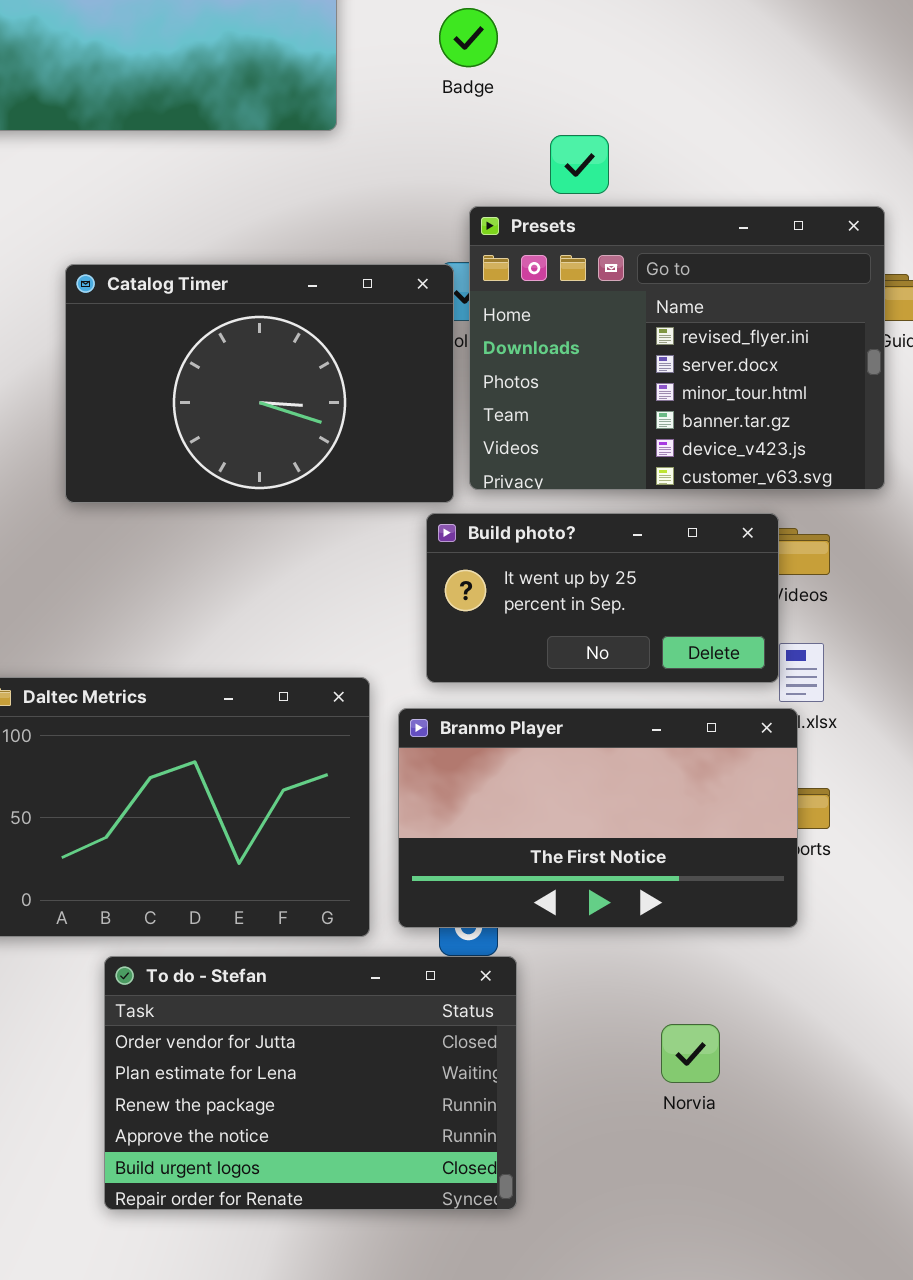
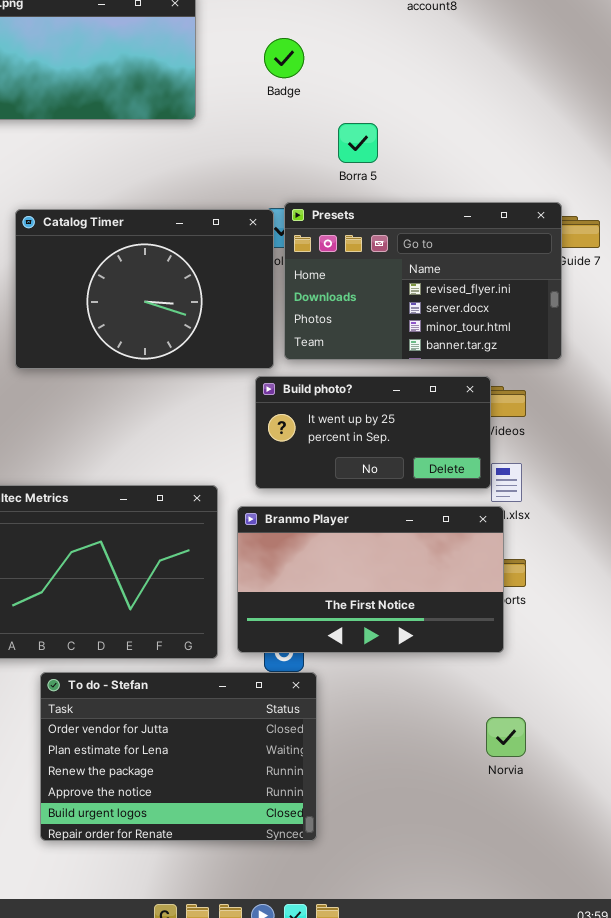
Presets: [469,206,885,490] -> [284,202,562,360], resized
Norvia: [661,1024,720,1083] -> [486,717,526,757], moved

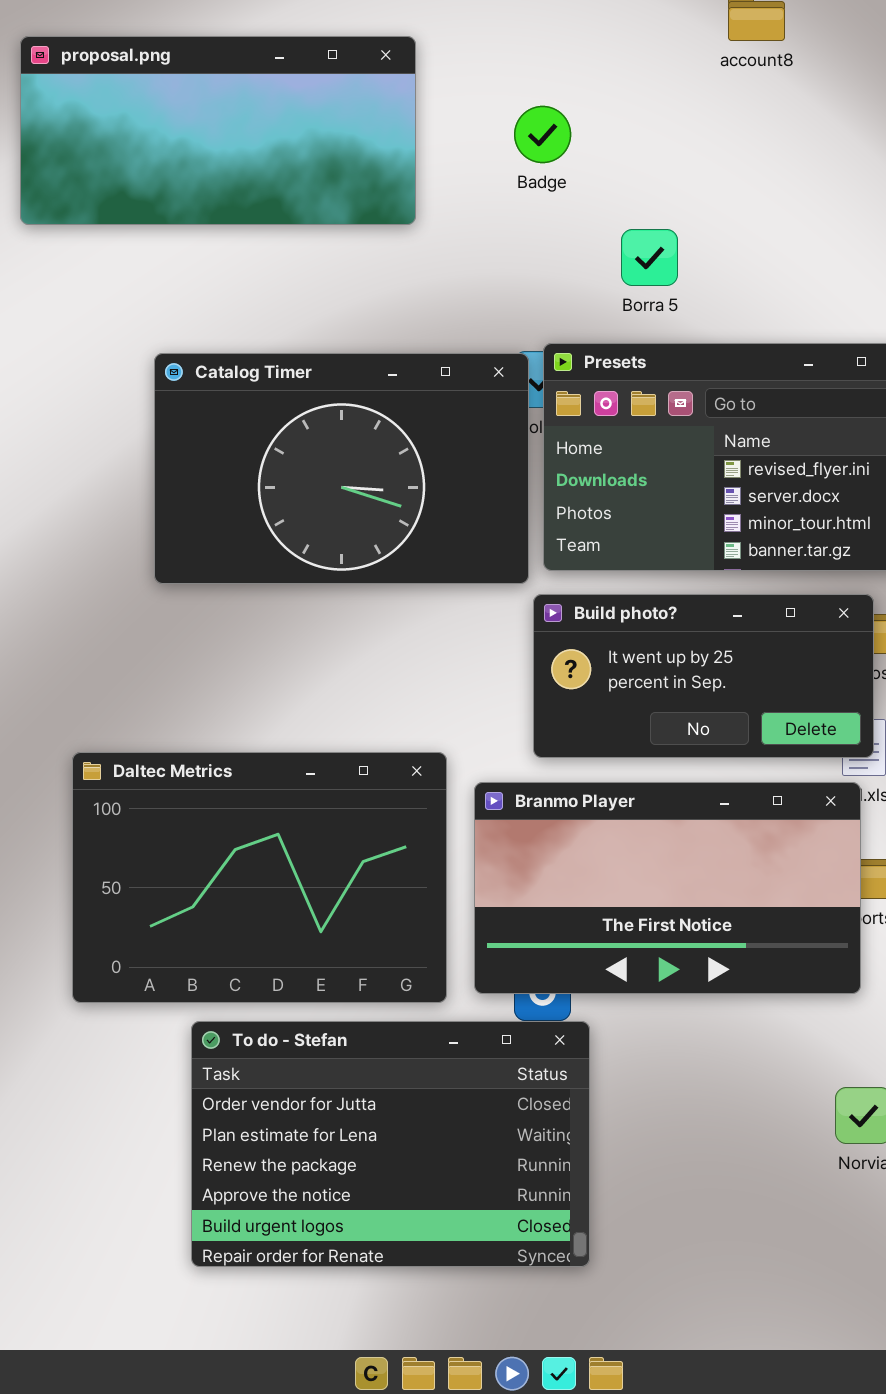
Build photo?: [255,376,491,489] -> [533,594,874,758], moved

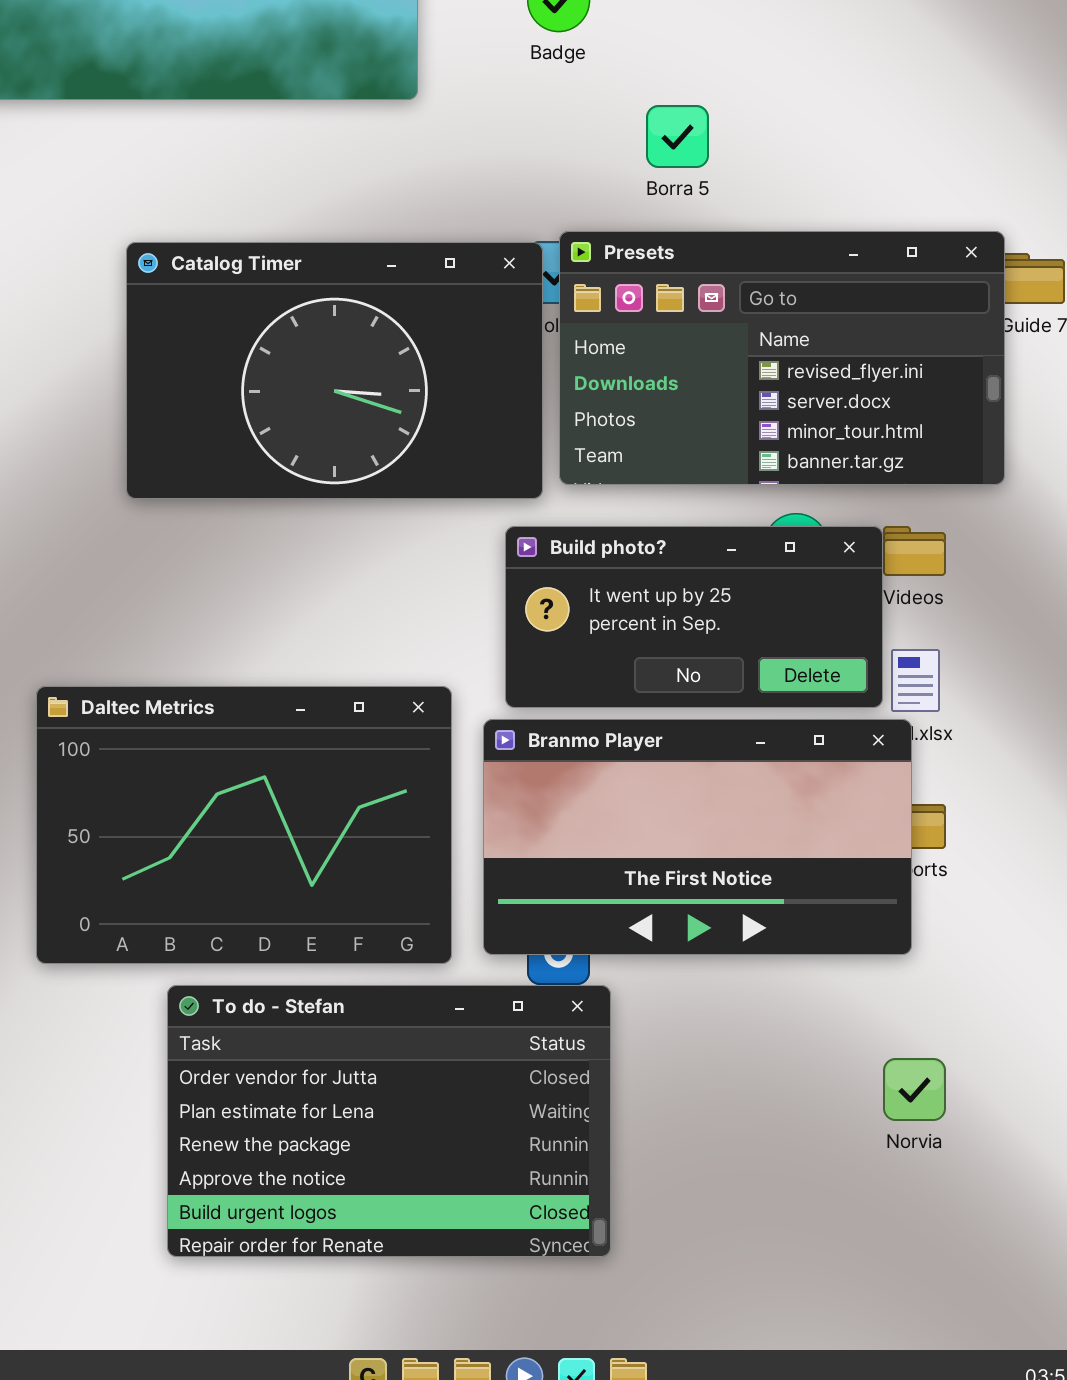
Build photo?: [533,594,874,758] -> [505,526,883,708], moved

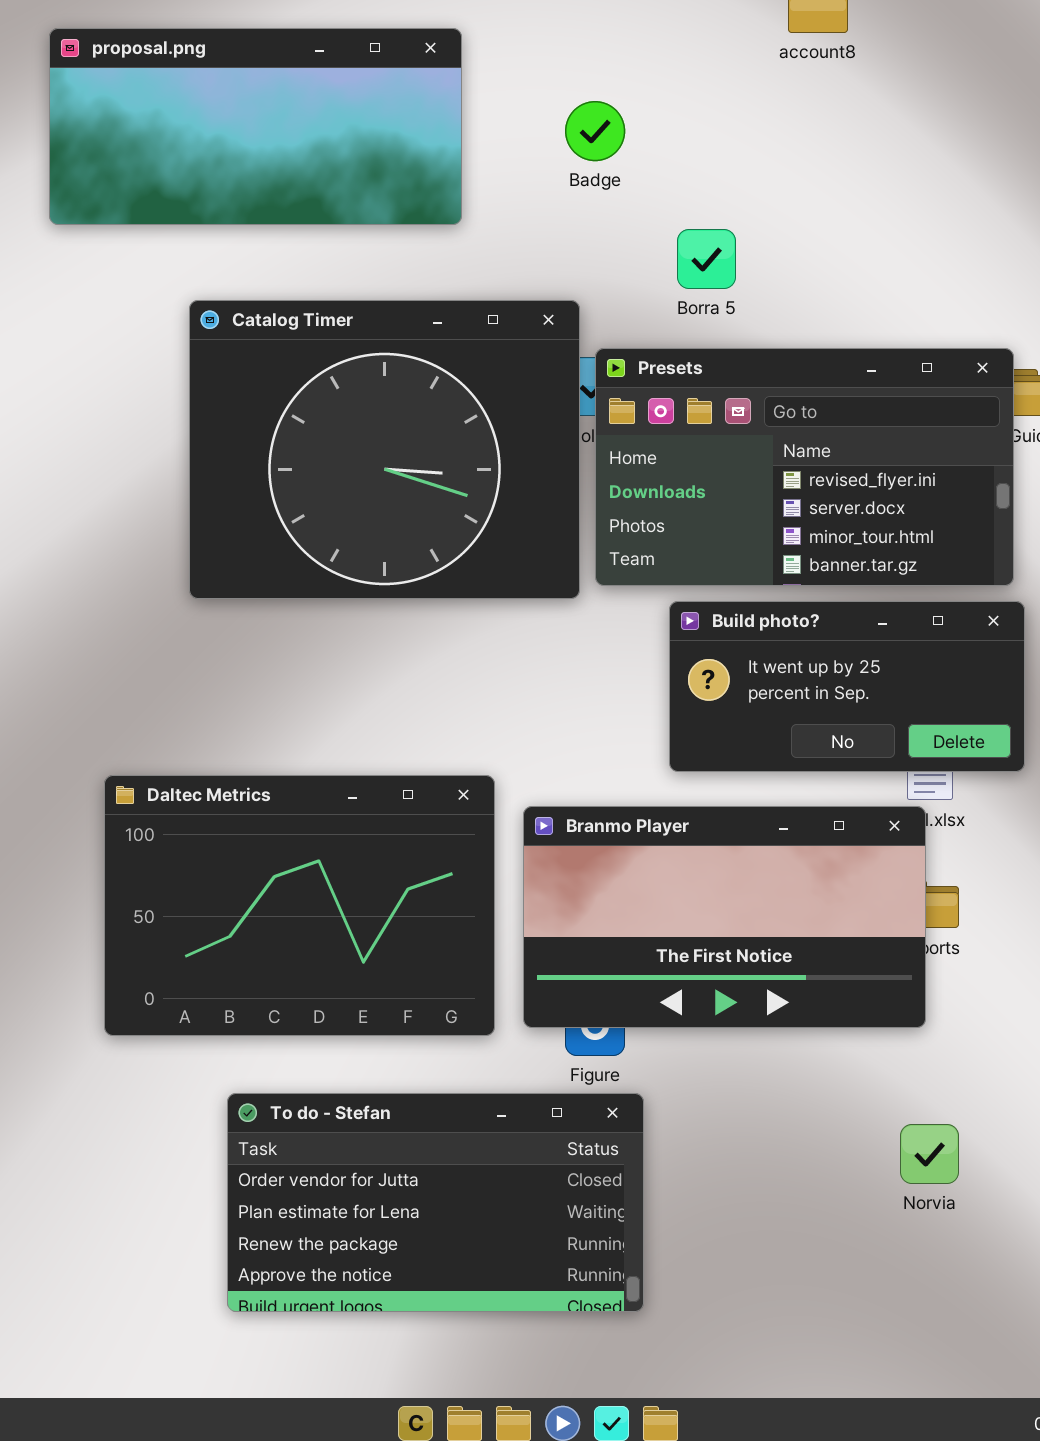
Catalog Timer: [126,242,543,499] -> [189,300,580,599], resized
Build photo?: [505,526,883,708] -> [669,601,1025,772], moved
To do - Stefan: [167,985,611,1257] -> [227,1093,644,1312], resized

